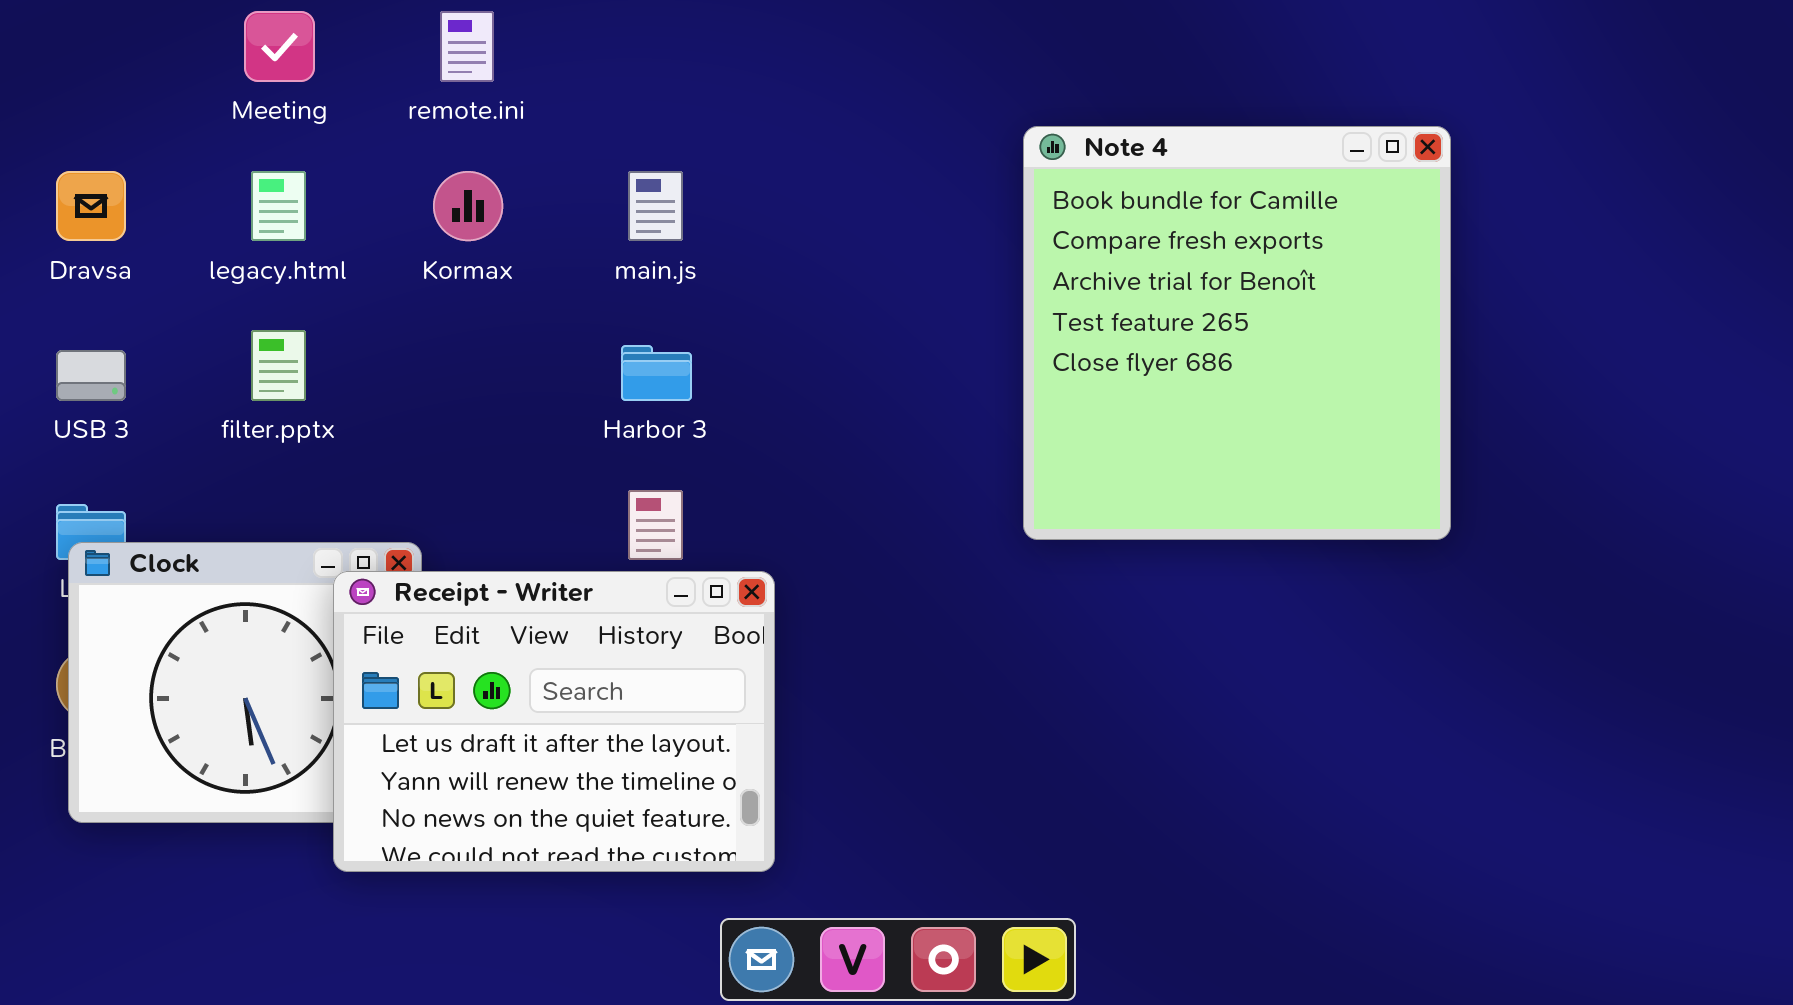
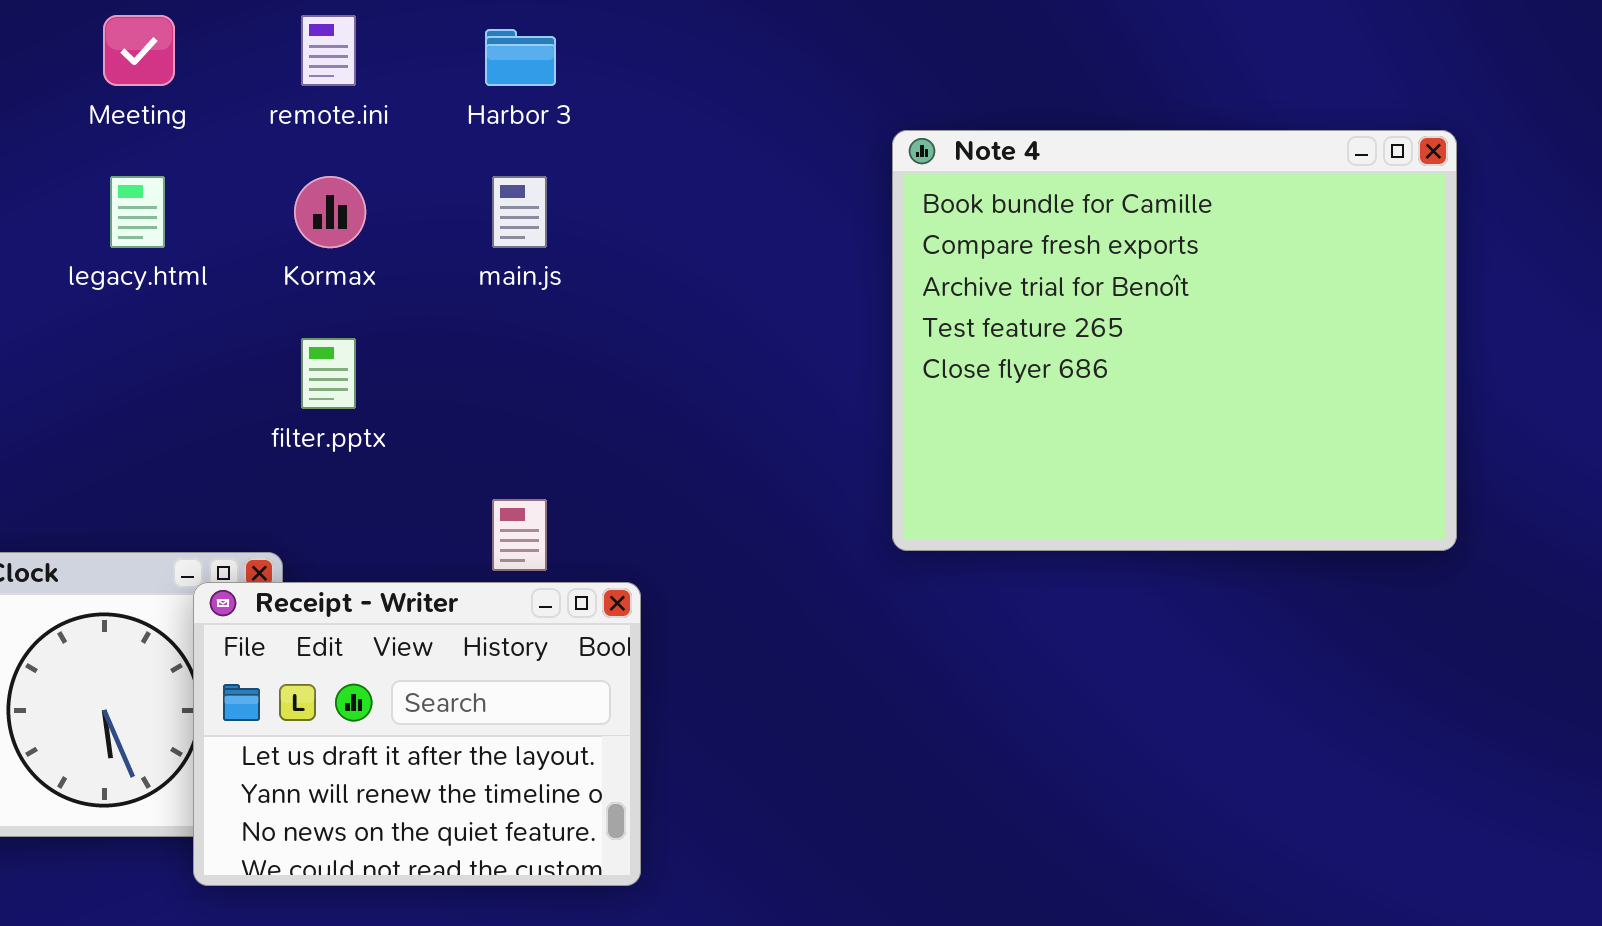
Note 4: [1023,126,1451,540] -> [892,130,1457,551], resized
filter.pptx: [251,330,306,401] -> [301,338,356,409], moved
Harbor 3: [621,345,692,401] -> [485,29,556,86], moved

